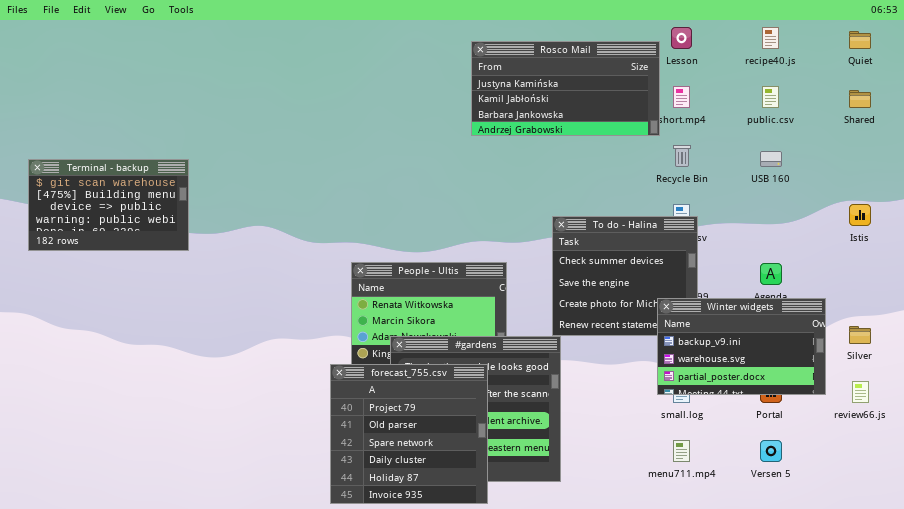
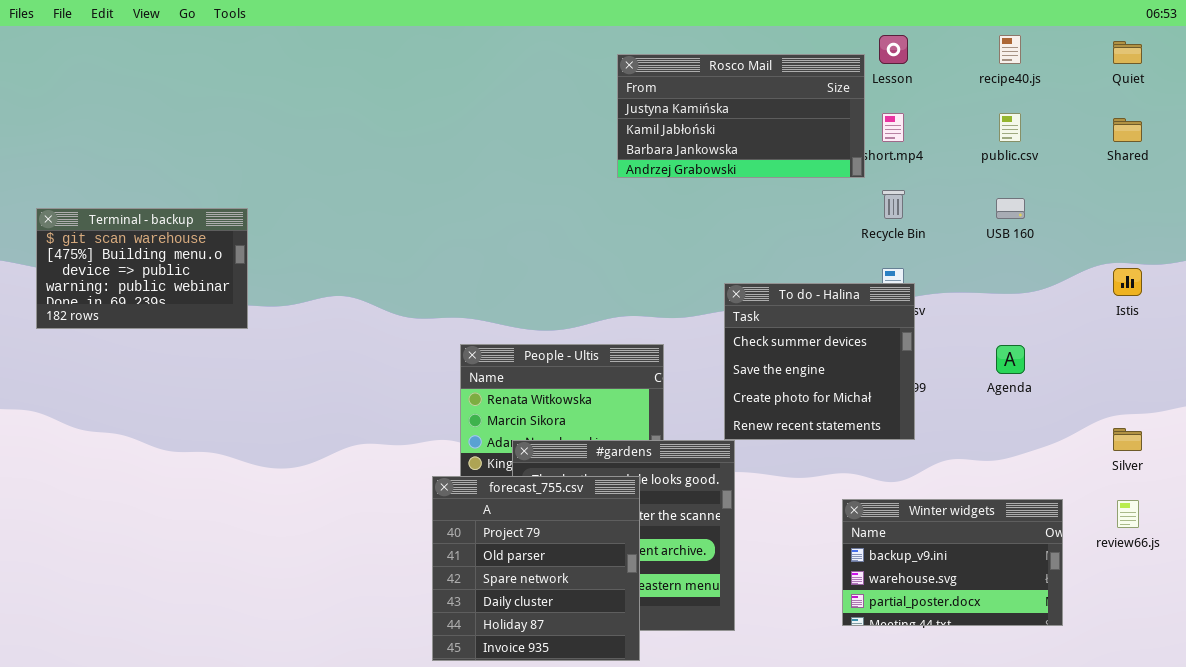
Winter widgets: [657,298,826,395] -> [842,499,1063,626], moved

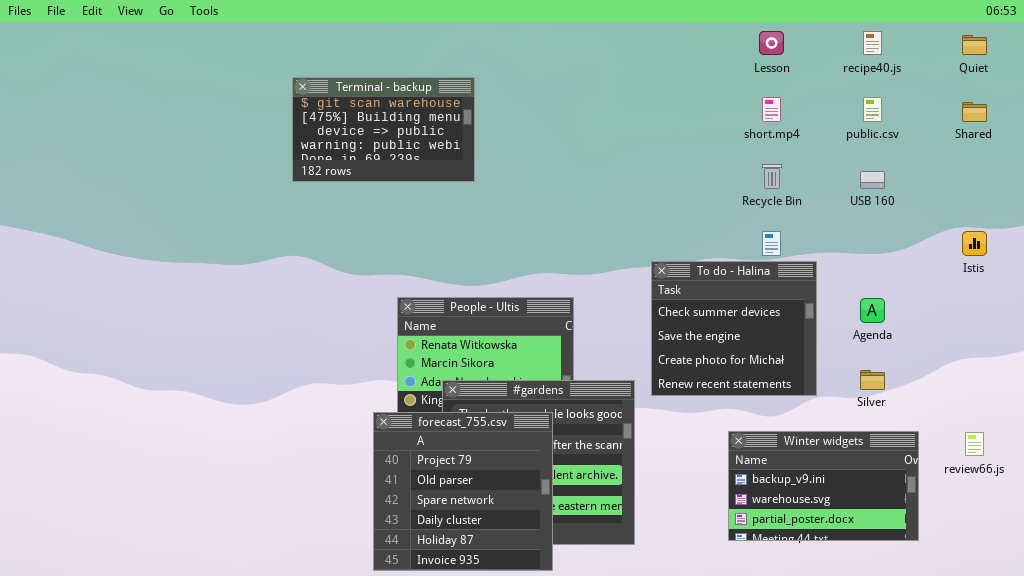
Rosco Mail: [617,54,865,178] -> none, closed
Terminal - backup: [36,208,248,329] -> [292,77,475,182], moved
To do - Halina: [724,283,915,440] -> [651,261,817,396], moved
Silver: [1113,428,1142,451] -> [860,370,885,390], moved

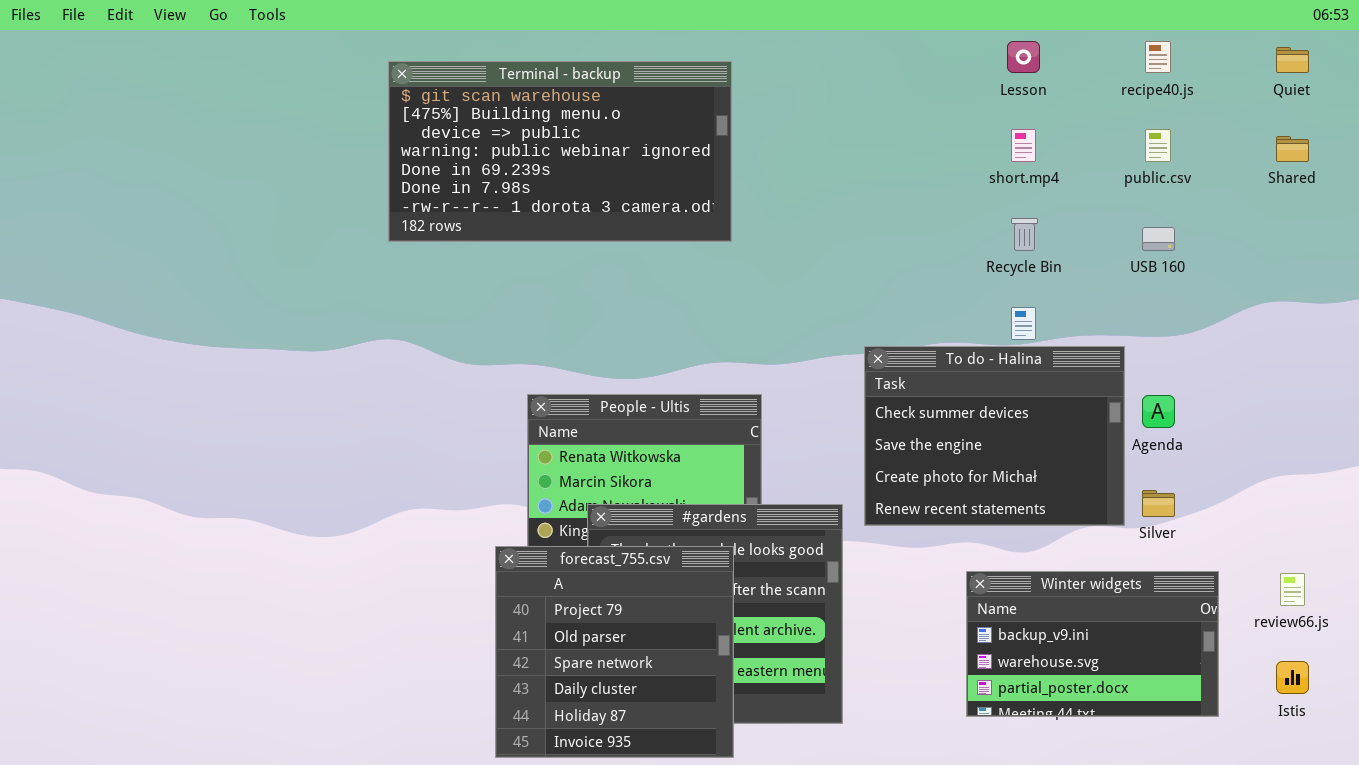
Terminal - backup: [292,77,475,182] -> [388,61,732,242], resized
Istis: [962,231,987,256] -> [1276,661,1309,694], moved
To do - Halina: [651,261,817,396] -> [864,346,1125,526], resized

